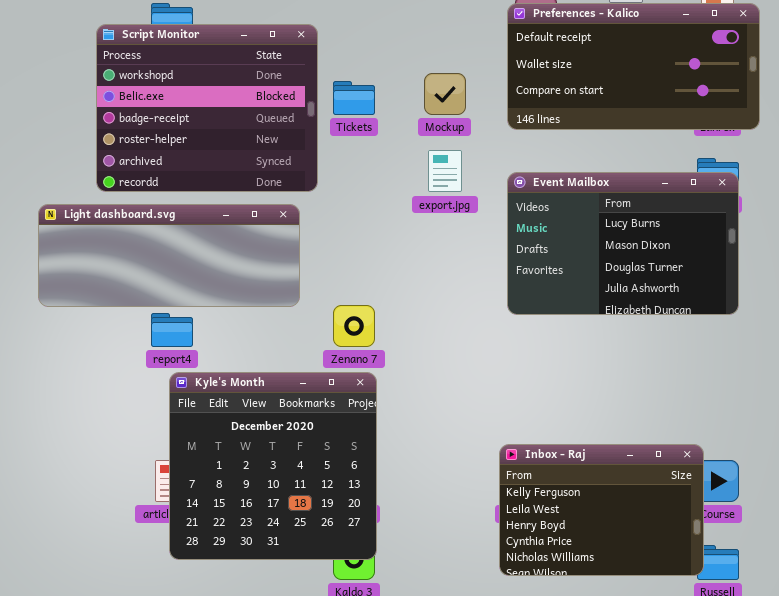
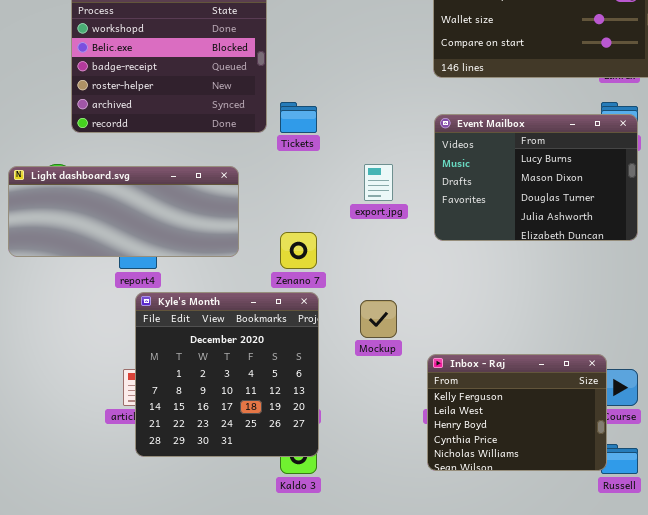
Mockup: [424,73,466,115] -> [360,300,397,338], moved
Tickets: [333,81,375,115] -> [280,102,317,133], moved
export.jpg: [428,150,462,192] -> [364,164,393,201], moved
Light dashboard.svg: [38,204,300,307] -> [8,166,239,257], moved

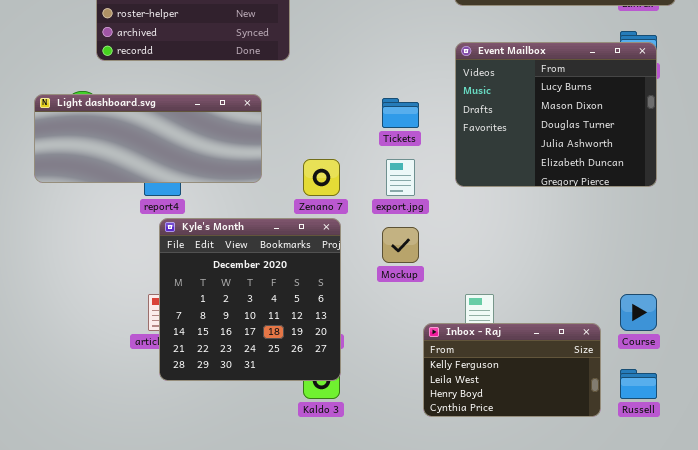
Tickets: [280,102,317,133] -> [382,98,419,128], moved
Event Mailbox: [434,114,638,241] -> [455,42,657,187], resized
export.jpg: [364,164,393,201] -> [386,159,415,196], moved
Inbox - Raj: [427,354,607,471] -> [423,323,601,417], moved, resized

